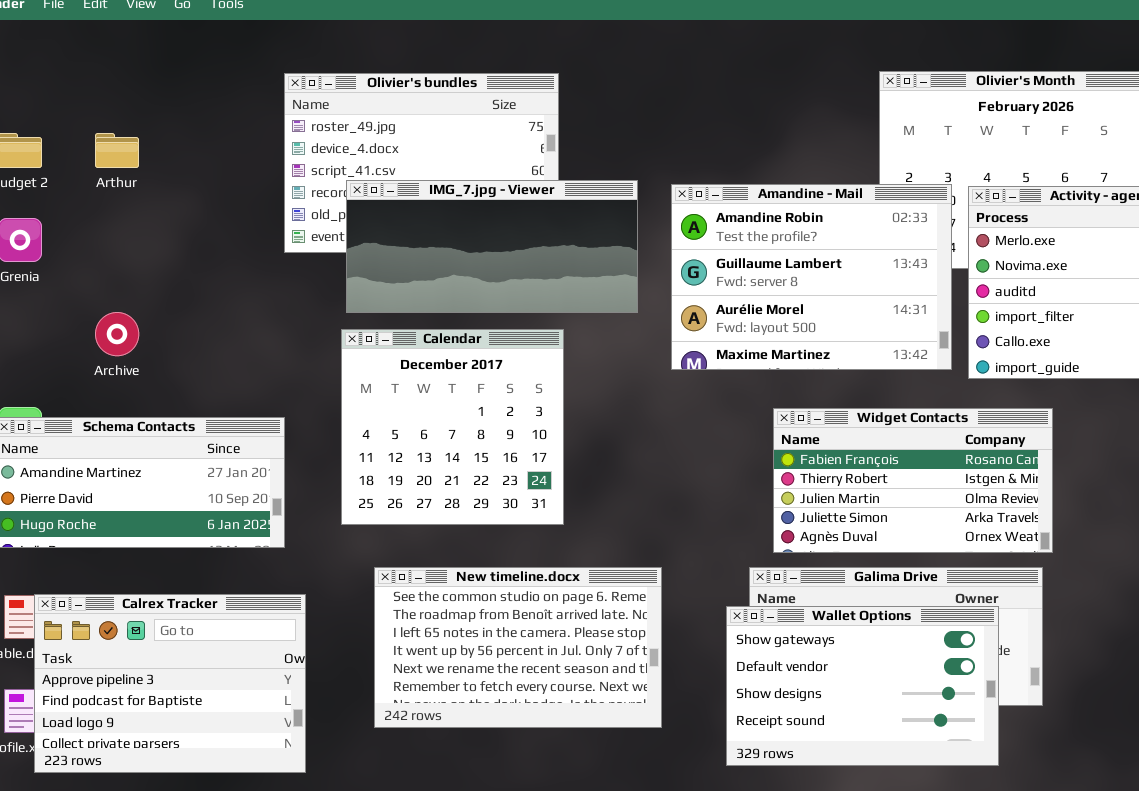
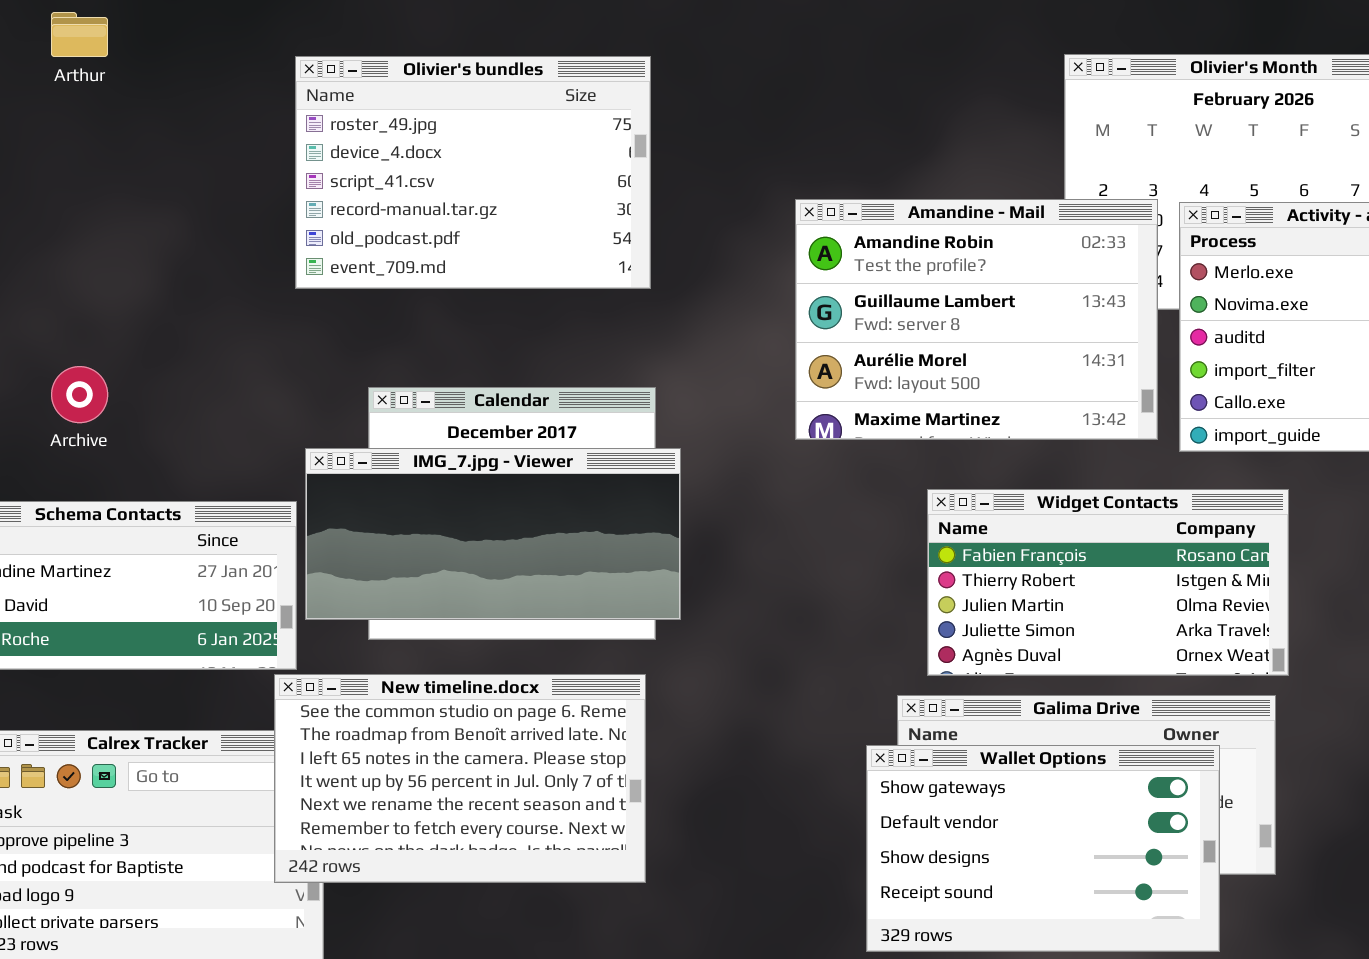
Arthur: [95,133,139,168] -> [51,12,108,57], moved
IMG_7.jpg - Viewer: [346,180,638,313] -> [305,448,681,620], moved
New timeline.docx: [374,567,662,728] -> [274,674,646,883], moved

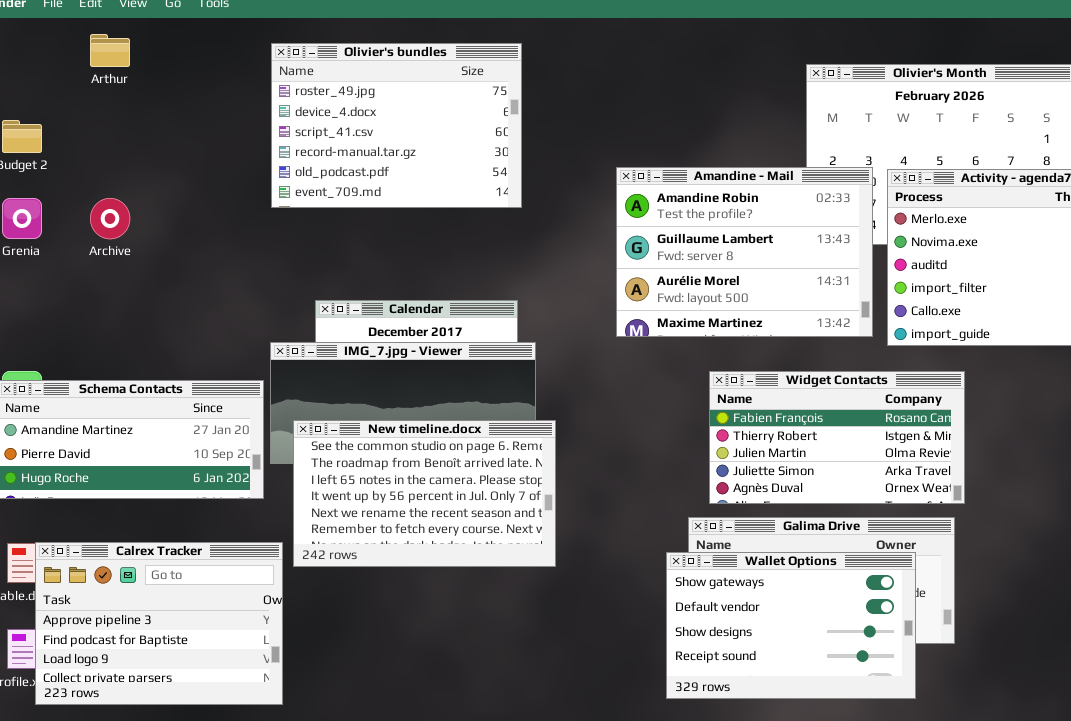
Olivier's bundles: [295,56,651,289] -> [271,43,522,208], moved
Archive: [51,366,108,423] -> [90,198,130,239], moved
New timeline.docx: [274,674,646,883] -> [293,420,556,567], moved

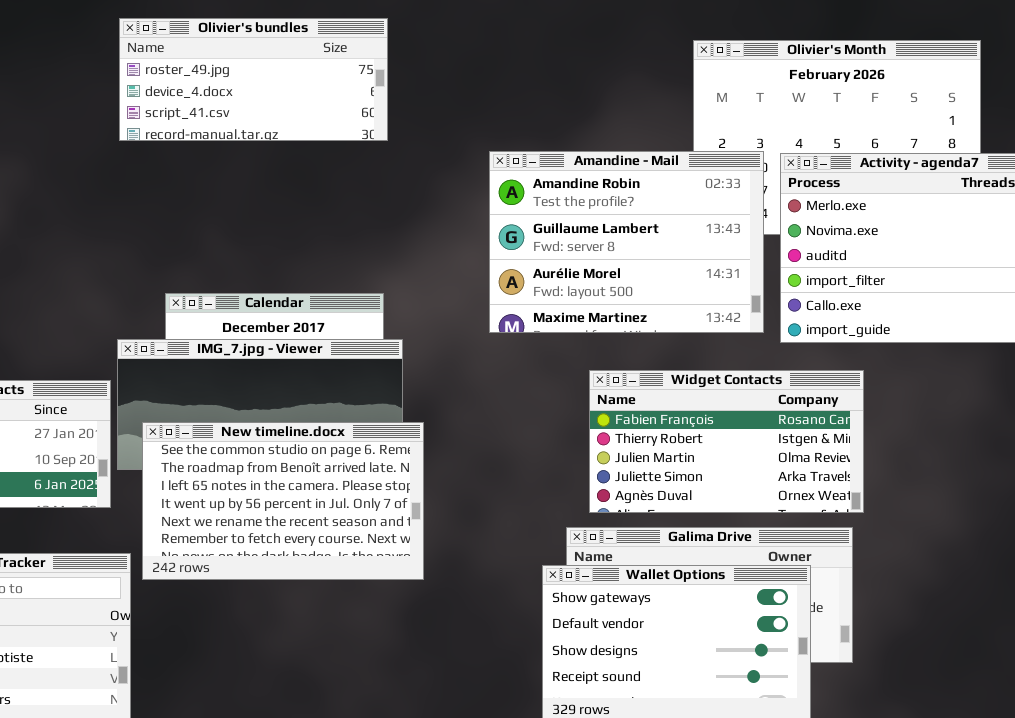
Olivier's bundles: [271,43,522,208] -> [119,18,388,141], resized

